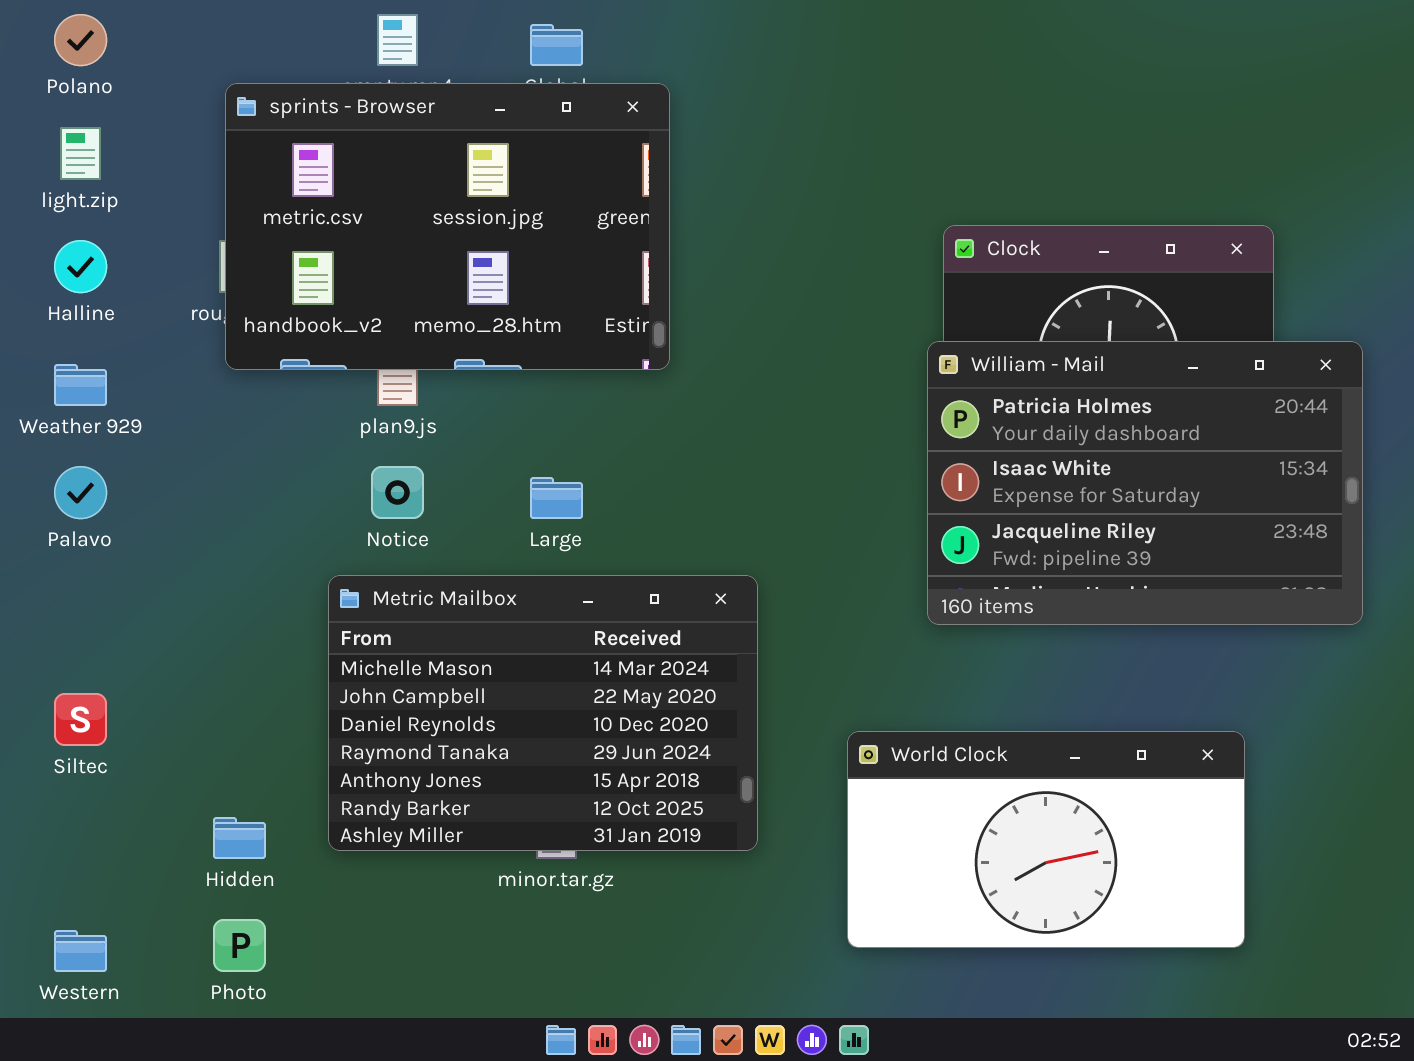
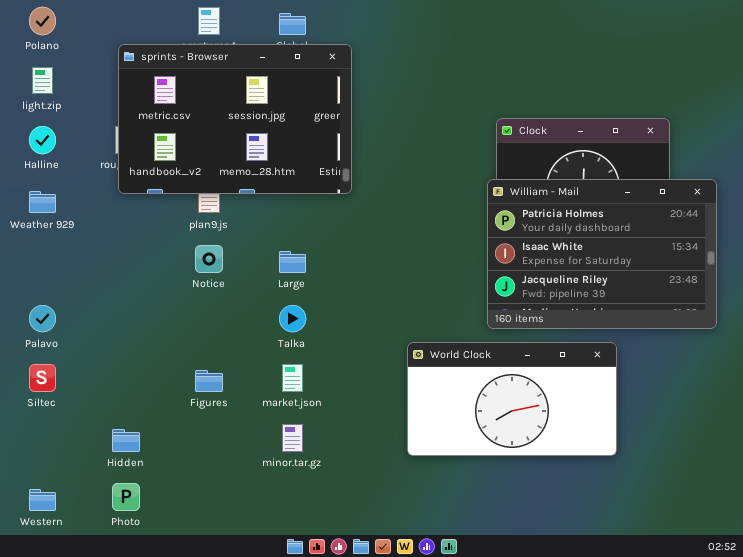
Palavo: [54,466,107,519] -> [29,305,56,332], moved
Metric Mailbox: [328,575,758,851] -> none, closed
World Clock: [847,731,1245,948] -> [407,342,617,456], moved

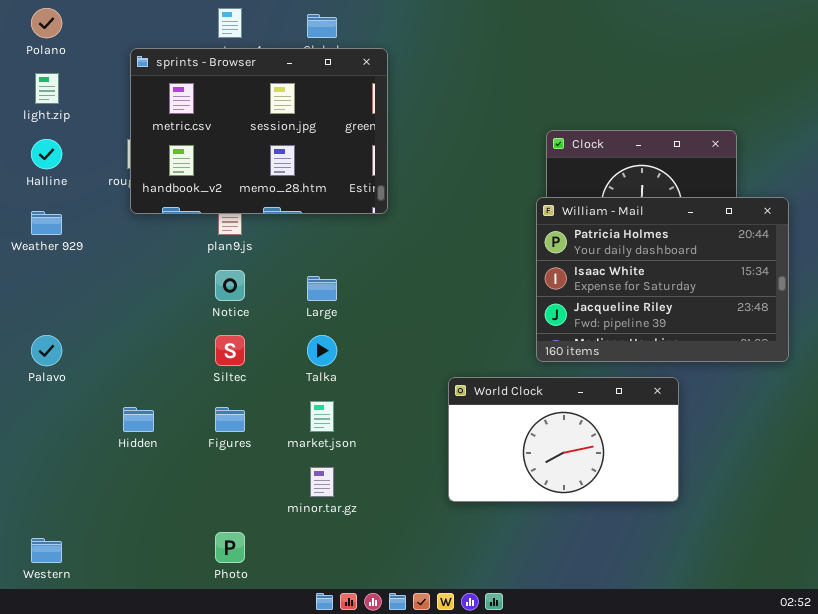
Siltec: [29,364,56,392] -> [215,335,245,366], moved
Hidden: [112,429,140,452] -> [123,407,154,432], moved
Photo: [112,483,140,511] -> [215,532,245,563], moved

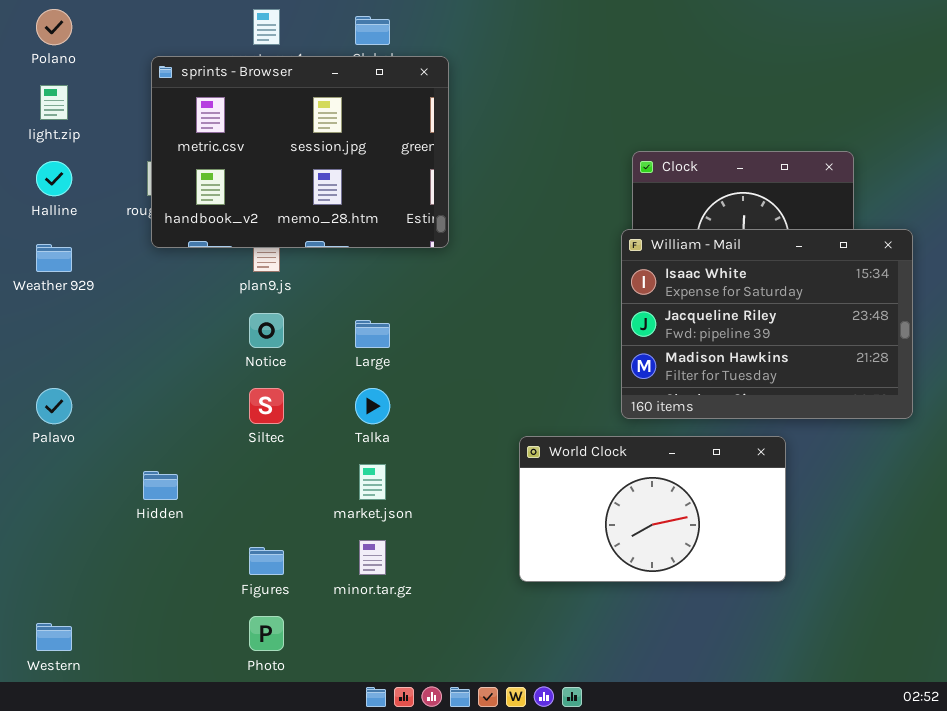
William - Mail: [536,197,789,362] -> [621,229,913,419], scrolled down 1 row
Figures: [215,407,245,432] -> [249,547,284,575], moved

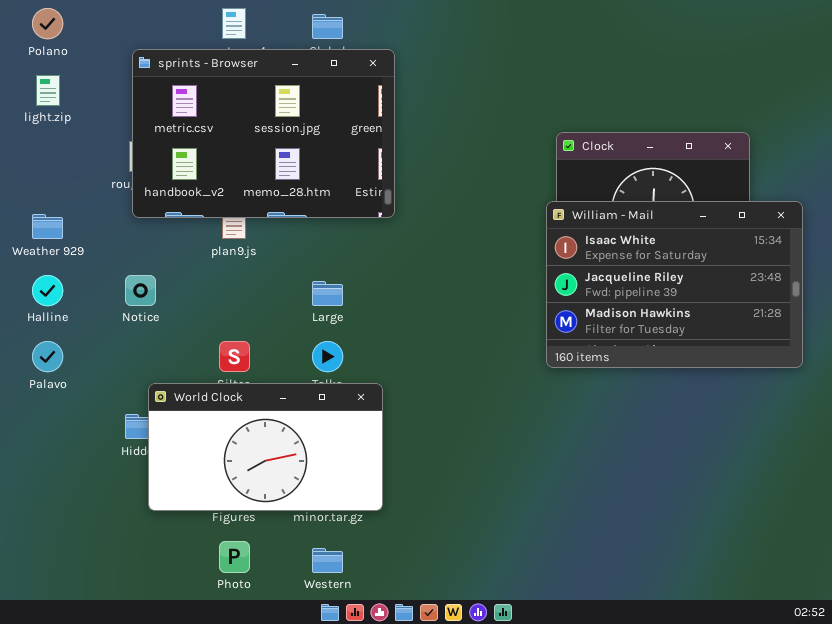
Halline: [36,161,72,196] -> [32,275,63,306], moved
Notice: [249,313,284,348] -> [125,275,156,306], moved
World Clock: [519,436,786,582] -> [148,383,383,511], moved
Western: [36,623,72,651] -> [312,548,343,573], moved

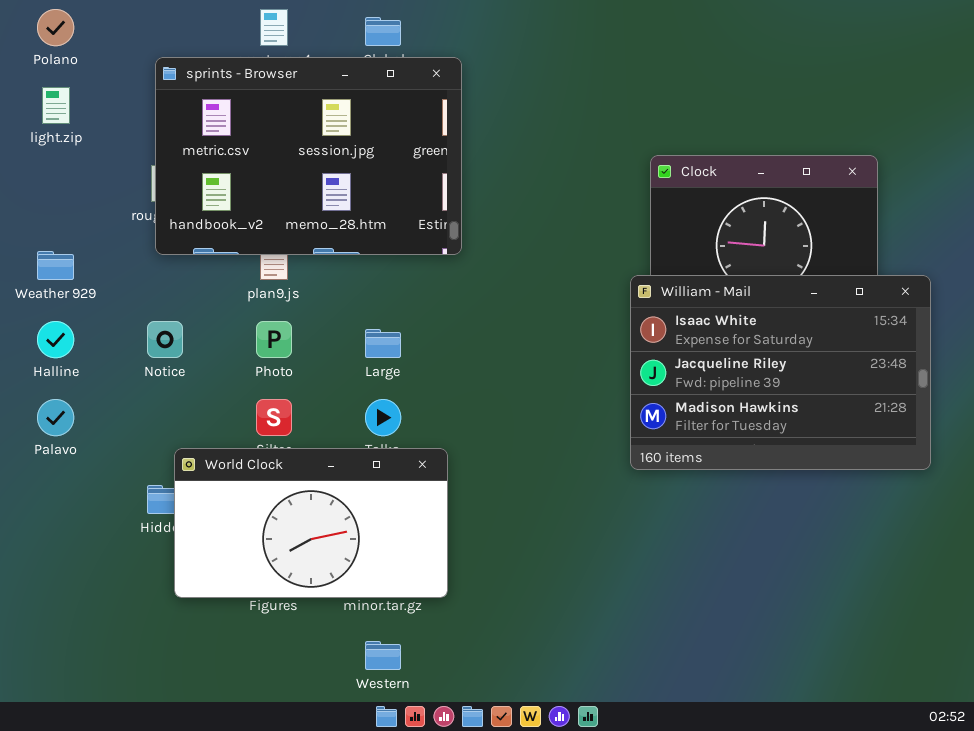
William - Mail: [546,201,803,368] -> [630,275,931,470], moved
Photo: [219,541,250,573] -> [256,321,292,358], moved

